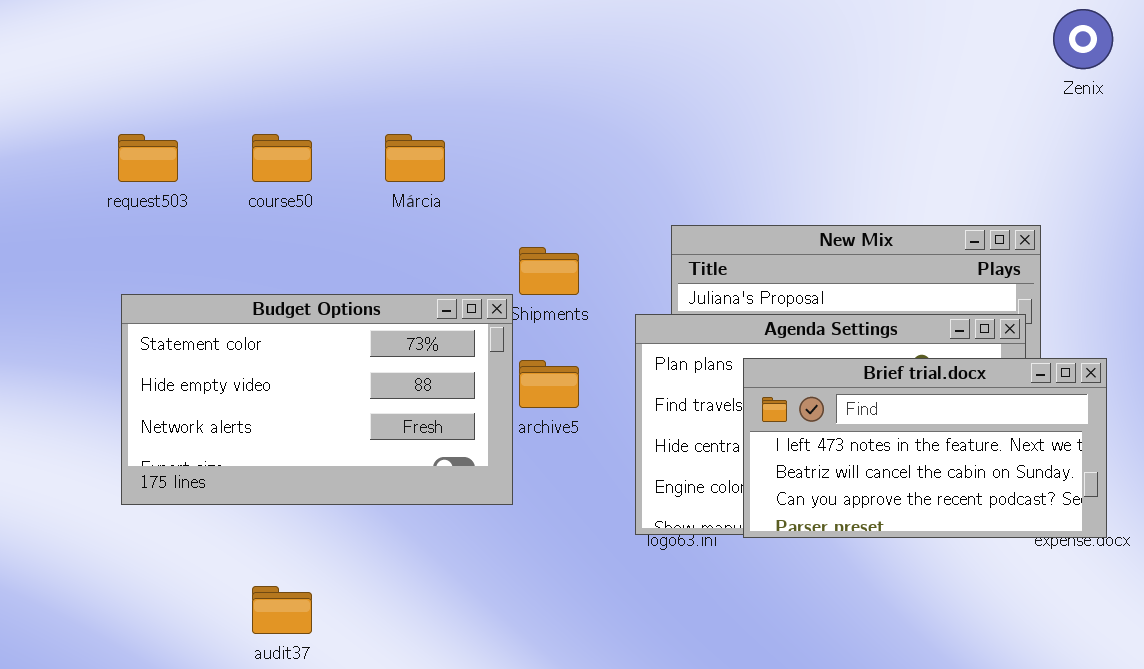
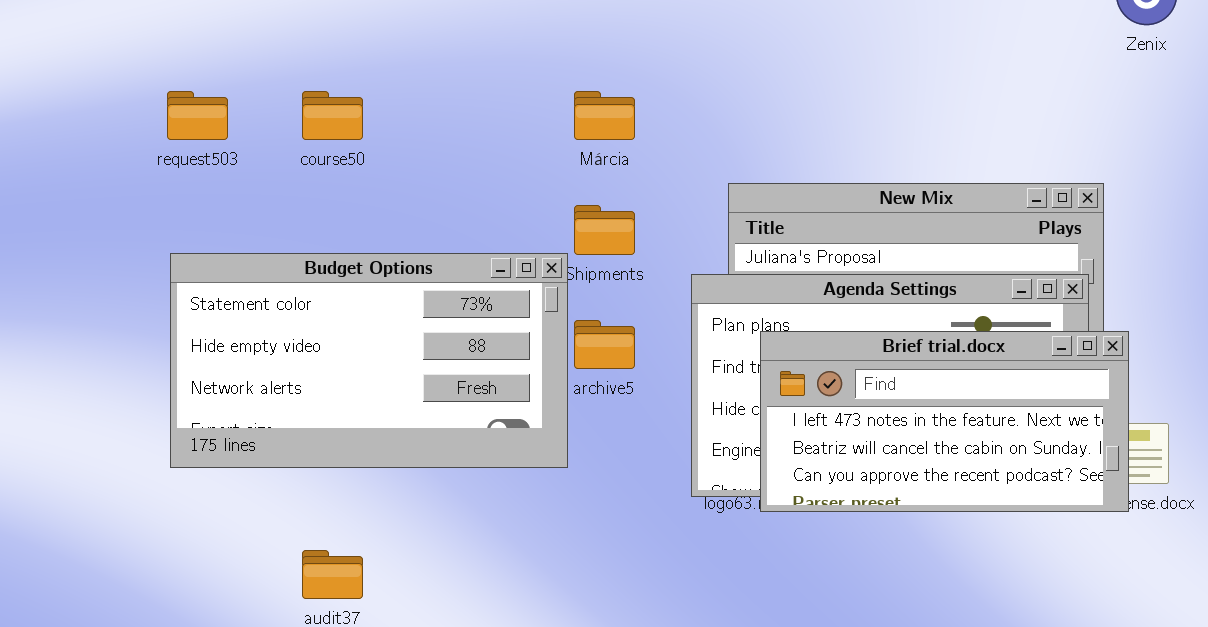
Márcia: [385,134,445,182] -> [574,91,635,140], moved
Brief trial.docx: [743,358,1107,538] -> [760,331,1129,512], moved

